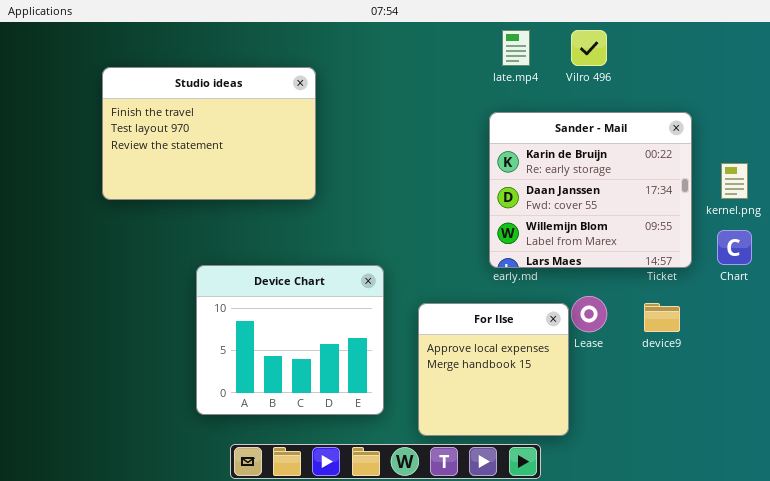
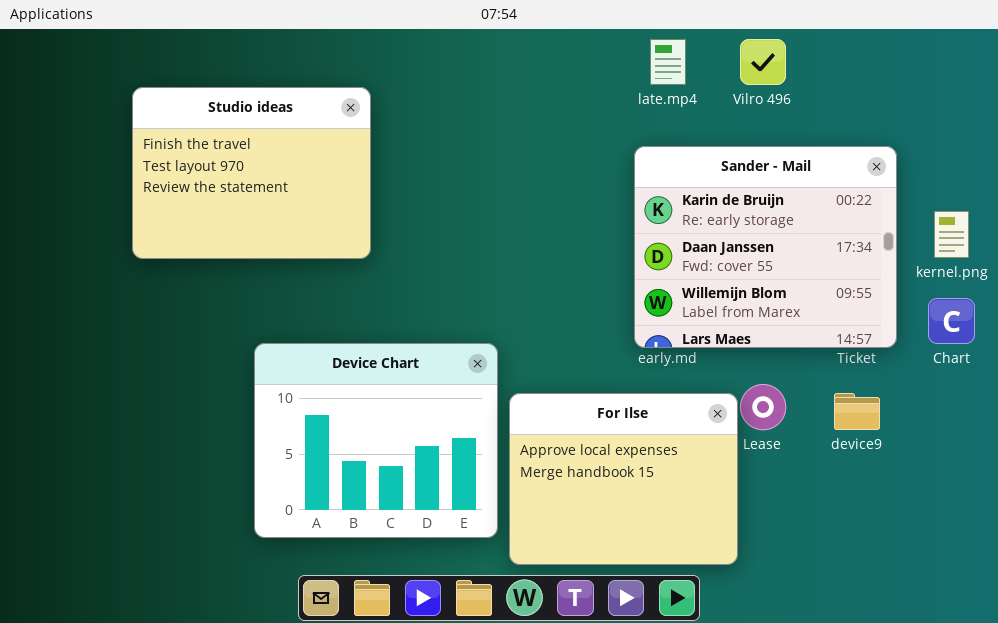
Studio ideas: [102,67,316,200] -> [132,87,371,259], resized
For Ilse: [418,303,569,436] -> [509,393,738,565], resized

